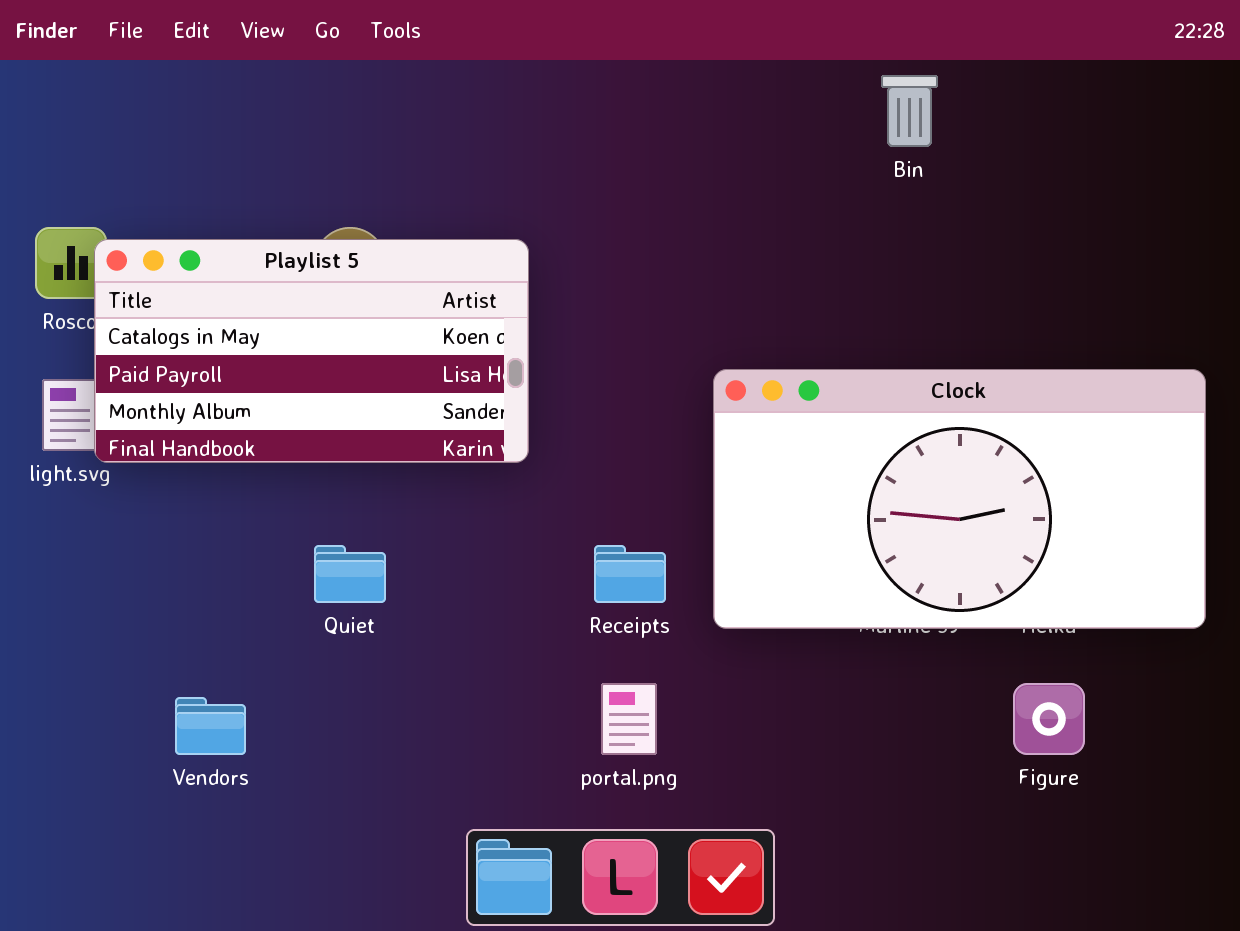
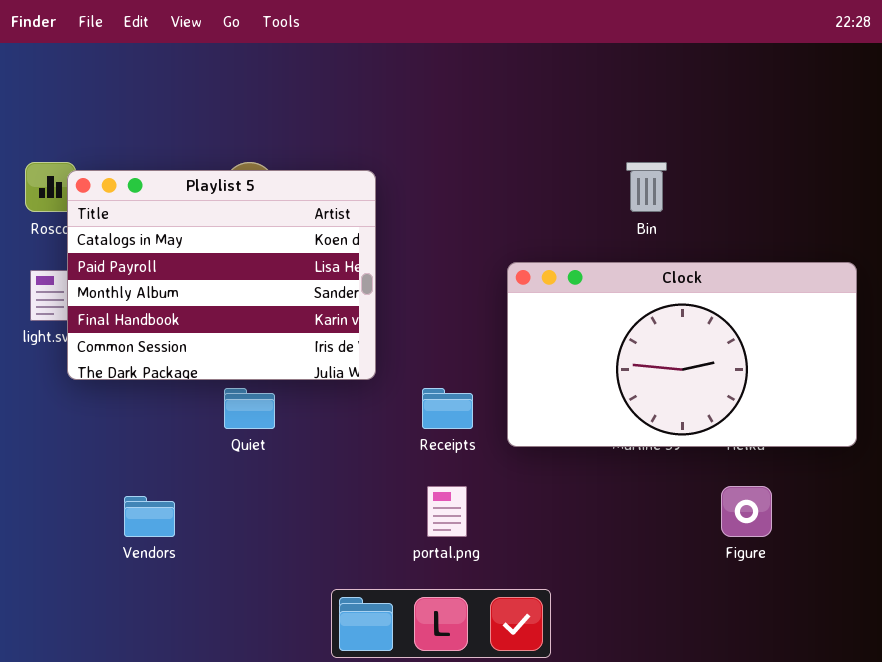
Bin: [881,75,938,147] -> [626,162,667,212], moved
Playlist 5: [94,239,529,463] -> [67,170,376,380], resized

